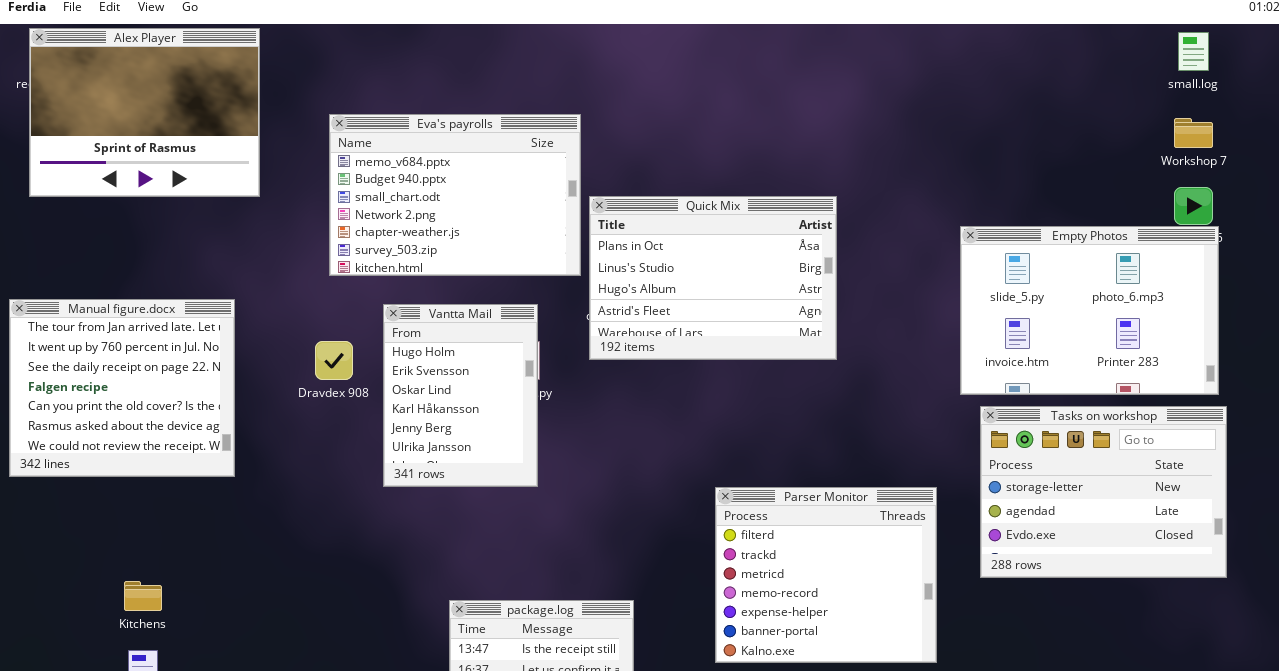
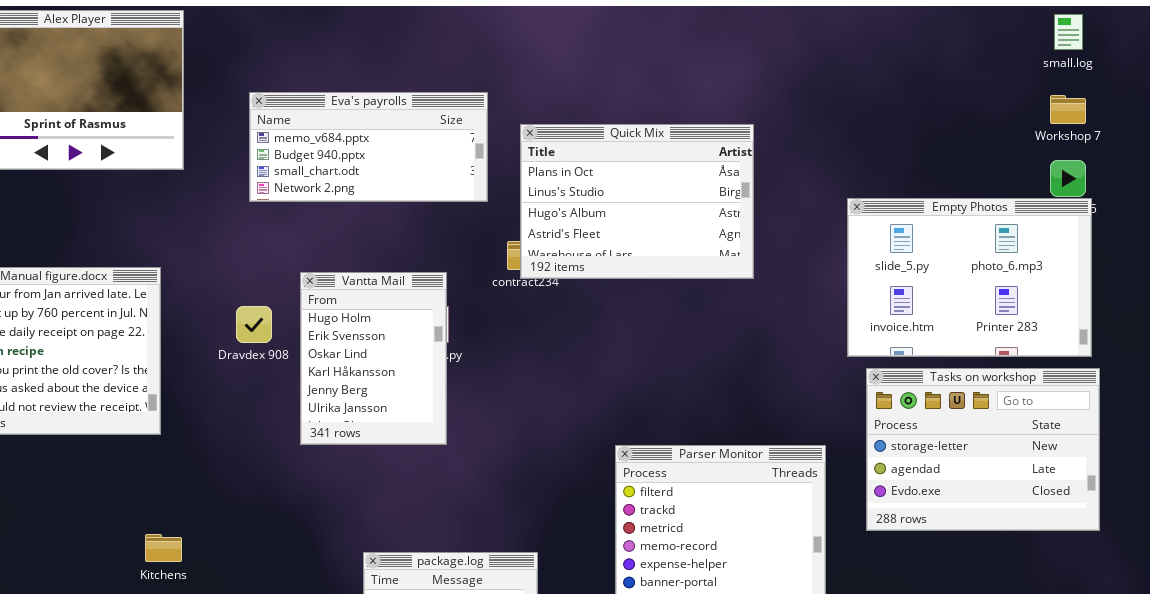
Eva's payrolls: [329,114,581,276] -> [249,92,488,202], resized
Quick Mix: [589,196,837,360] -> [520,124,754,279], moved
Kitchens: [124,581,162,611] -> [145,534,182,562], moved

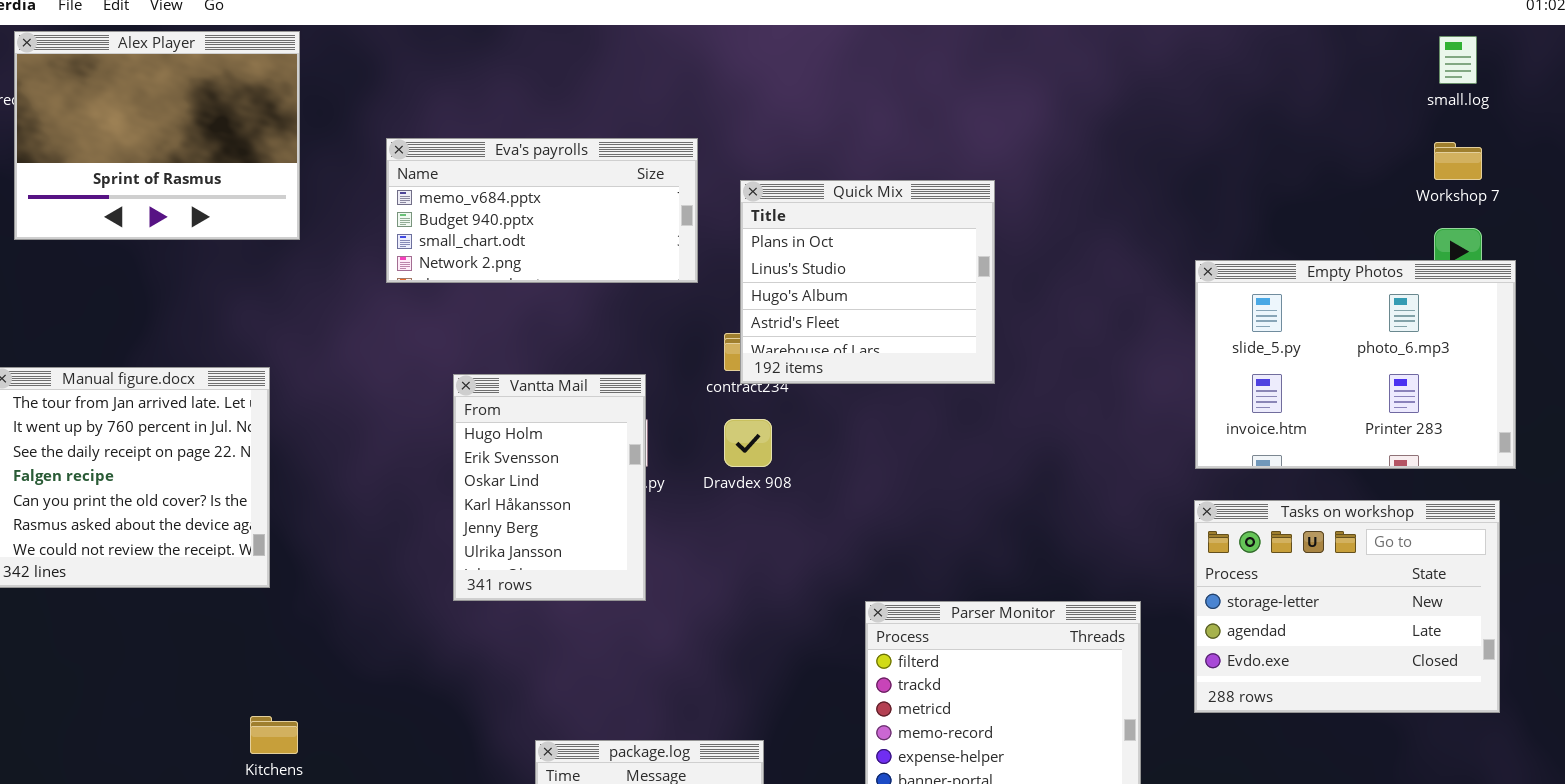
Quick Mix: [520,124,754,279] -> [740,180,995,384], resized
Empty Photos: [847,198,1092,357] -> [1195,260,1516,469], moved
Dravdex 908: [236,306,272,343] -> [724,419,772,467], moved

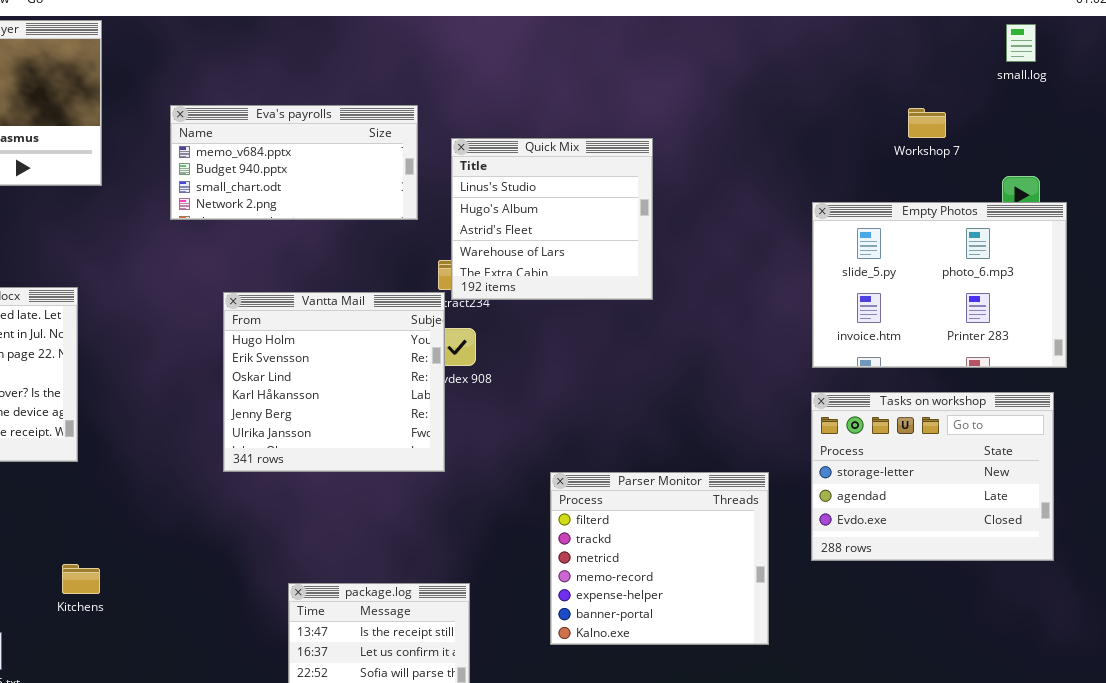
Workshop 7: [1434,142,1482,180] -> [908,108,946,138], moved
Quick Mix: [740,180,995,384] -> [451,138,653,300], scrolled down 1 row
Vantta Mail: [453,374,646,601] -> [223,292,445,472], resized

